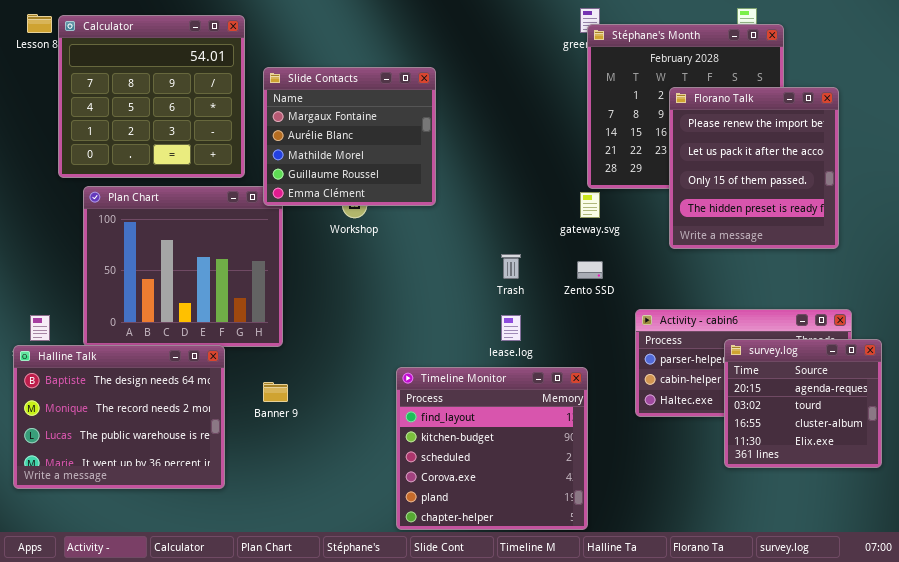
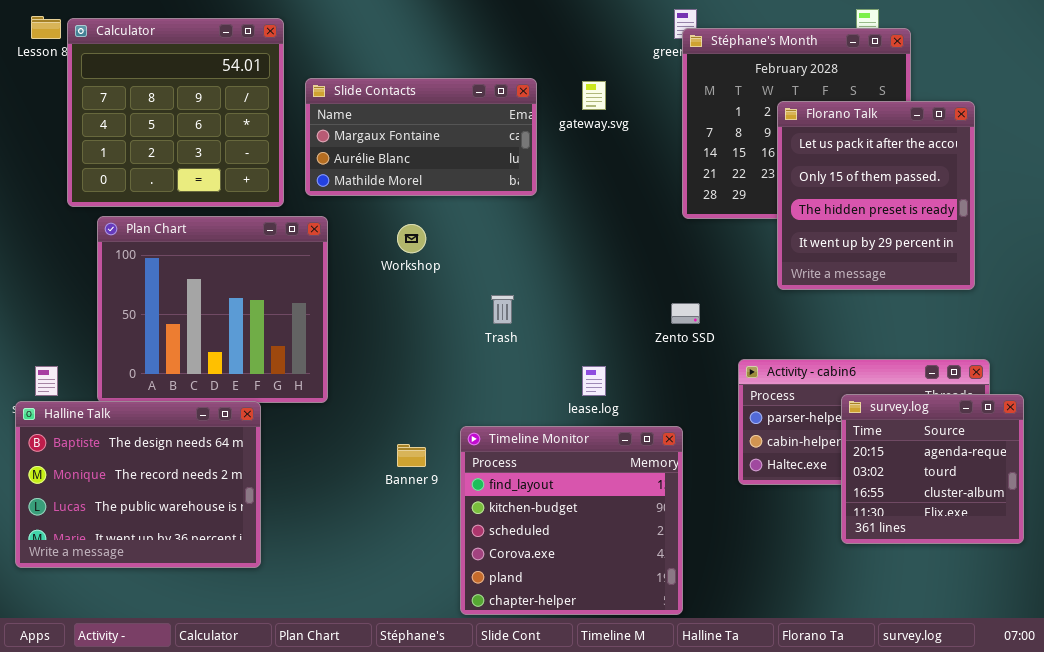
Slide Contacts: [263,67,436,206] -> [305,78,537,196], resized
Florano Talk: [669,87,839,249] -> [777,101,975,290], scrolled down 1 row
gateway.svg: [580,192,600,218] -> [582,81,606,110], moved
Trash: [501,254,521,279] -> [491,295,514,324], moved
Banner 9: [263,382,288,402] -> [397,444,426,467], moved

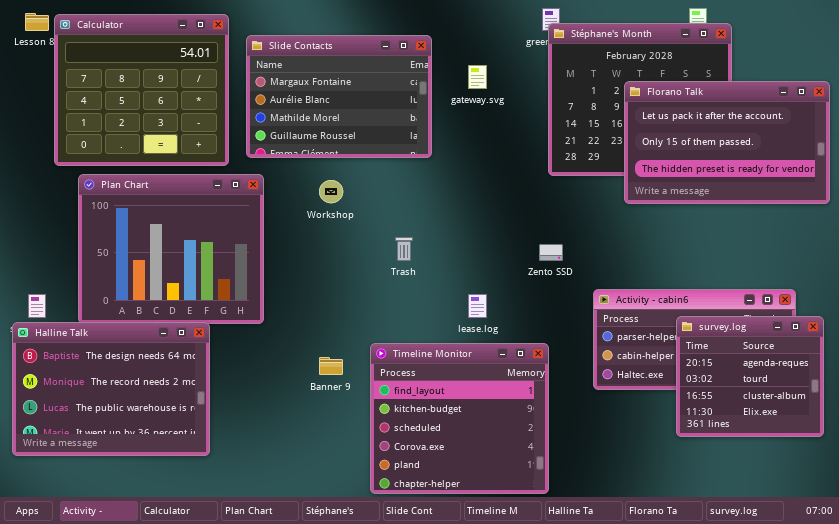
Slide Contacts: [305,78,537,196] -> [246,35,432,158], resized
Florano Talk: [777,101,975,290] -> [624,81,830,204], resized

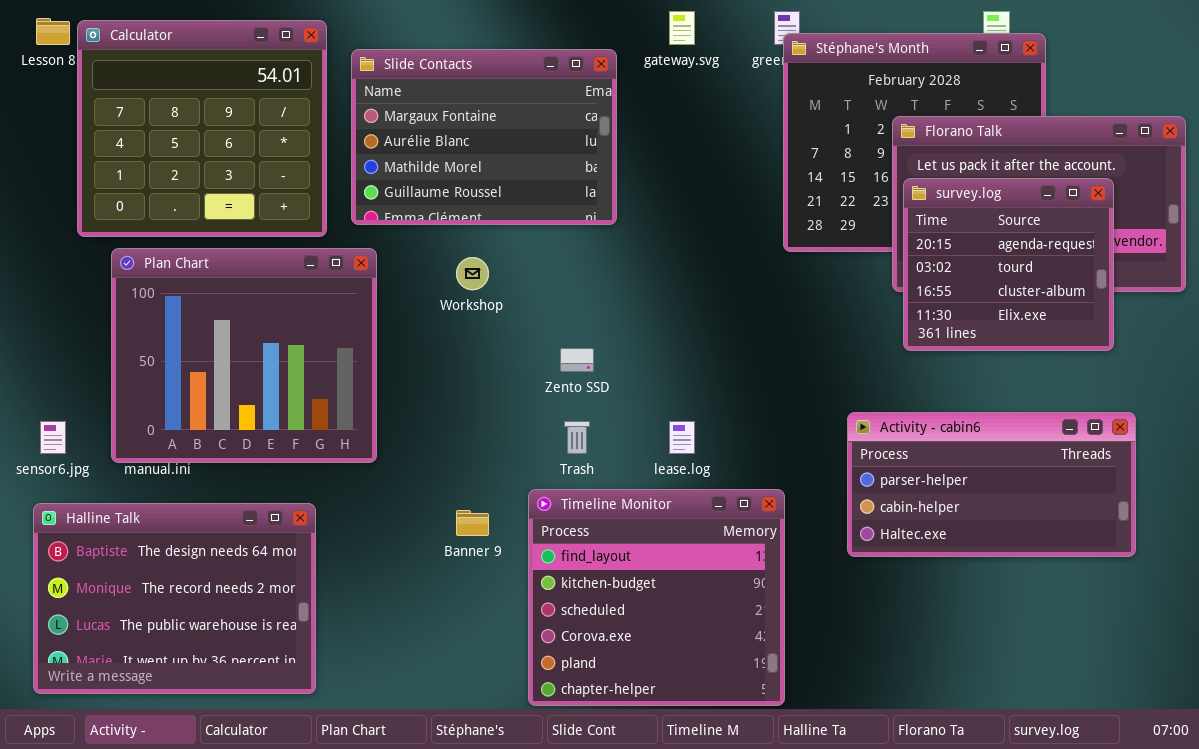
gateway.svg: [468,65,487,89] -> [669,11,695,45], moved
Trash: [395,237,413,261] -> [564,421,590,454], moved
Zento SSD: [539,244,563,261] -> [560,348,594,372], moved
survey.log: [676,316,824,437] -> [903,178,1114,351], moved
Halline Talk: [12,322,210,456] -> [33,503,316,694], moved

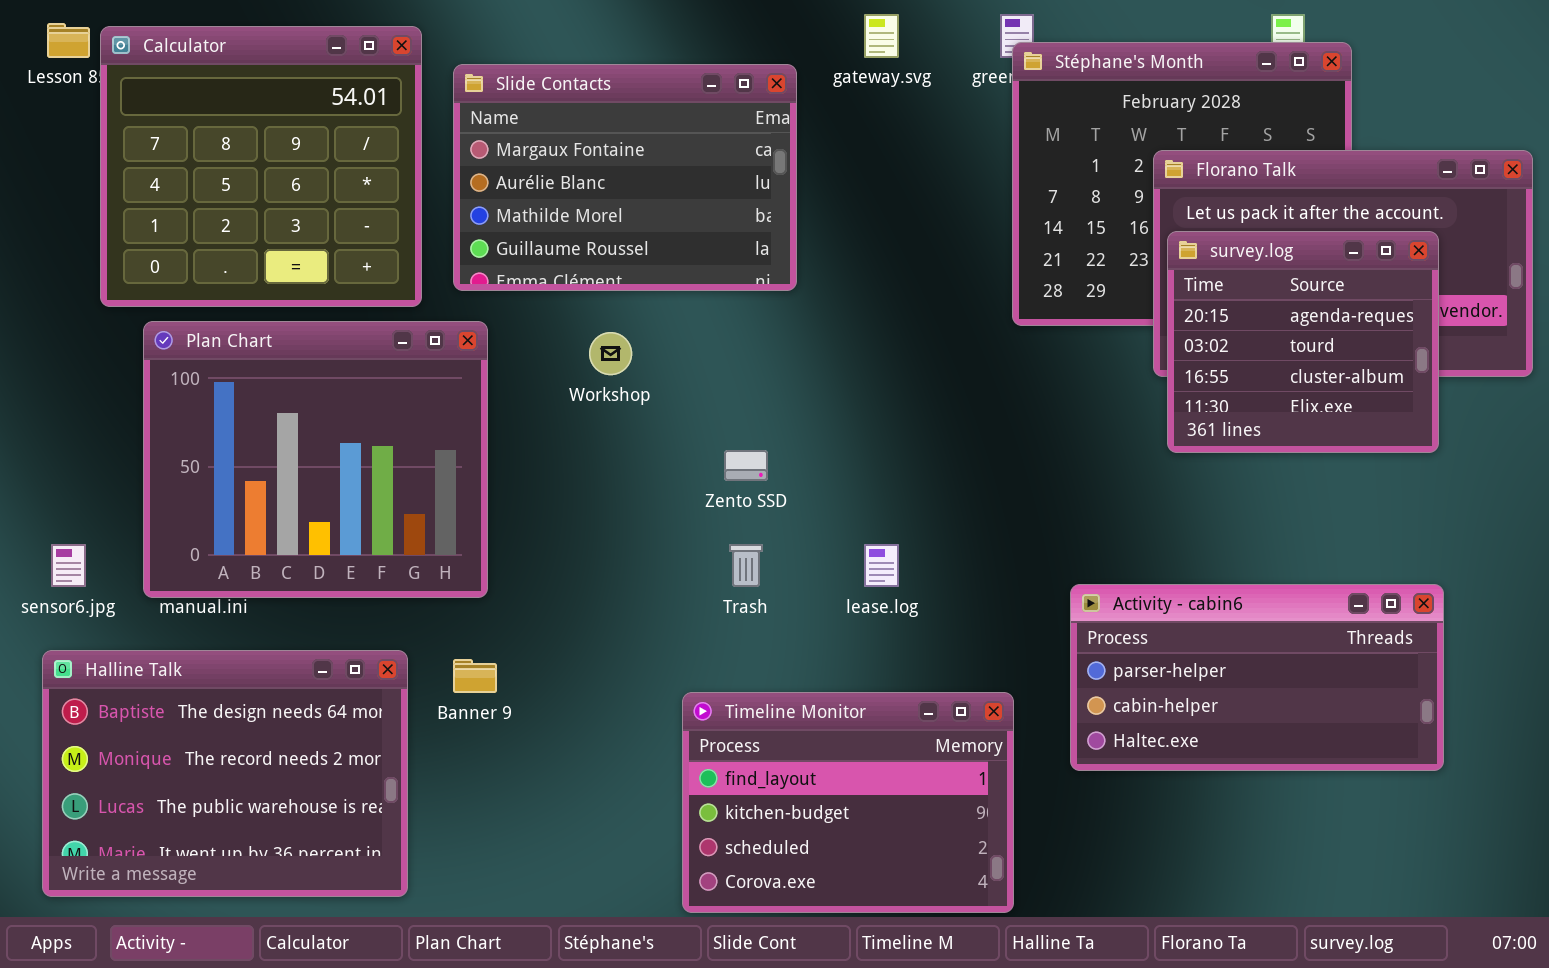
Activity - cabin6: [847,412,1136,557] -> [1070,584,1444,771], moved
Timeline Monitor: [528,489,785,706] -> [682,692,1014,913], resized
Banner 9: [456,510,489,536] -> [453,659,497,693], moved

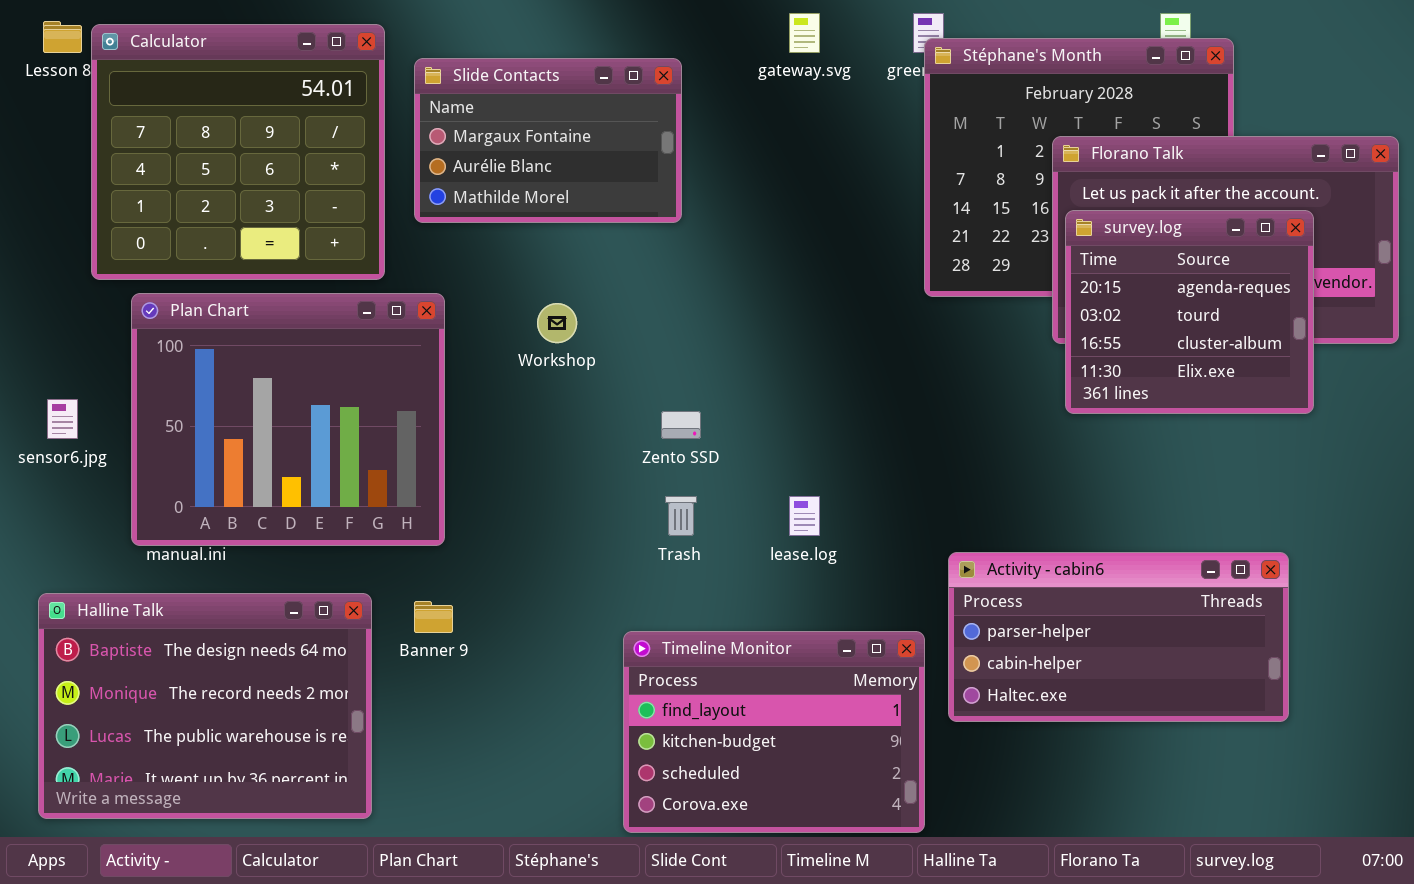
Slide Contacts: [453,64,797,291] -> [414,58,682,223], resized
sensor6.jpg: [51,544,86,587] -> [47,399,78,439], moved
Activity - cabin6: [1070,584,1444,771] -> [948,552,1289,722], moved

